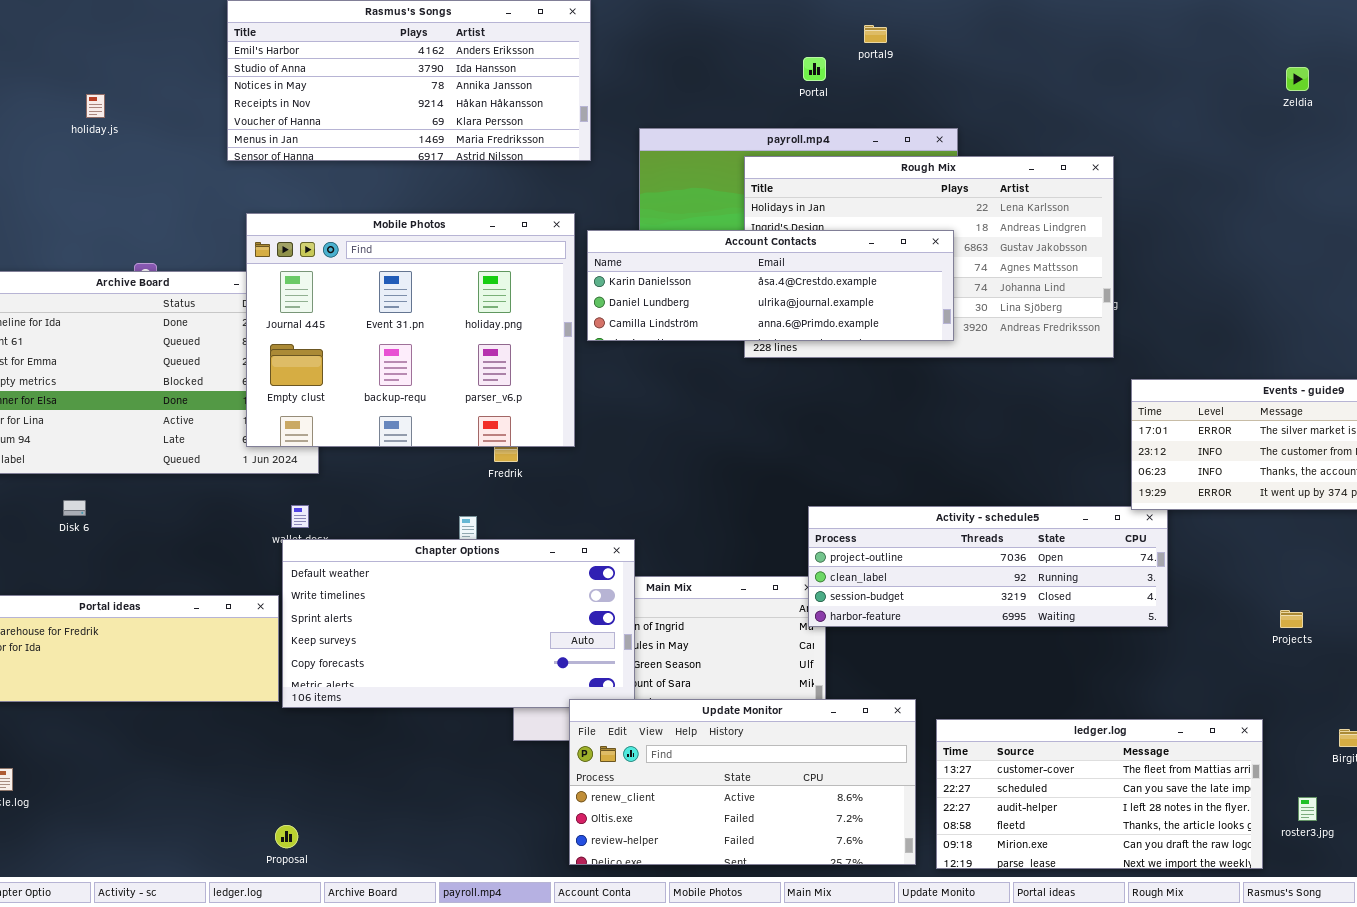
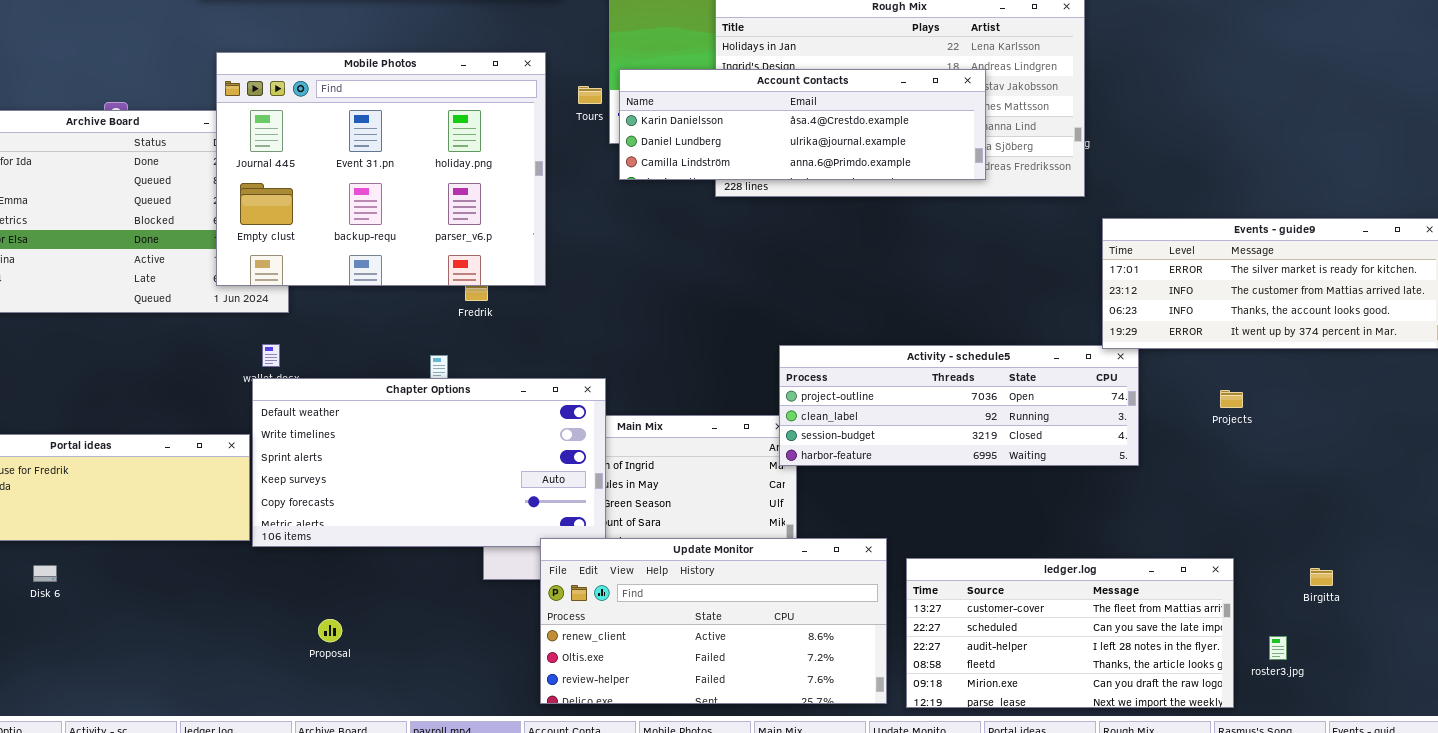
Account Contacts: [587,230,954,341] -> [619,69,986,180], moved
Disk 6: [63,500,86,516] -> [33,565,57,582], moved
Projects: [1280,610,1303,628] -> [1220,390,1243,408], moved
Proposal: [275,825,298,848] -> [318,619,342,642], moved

